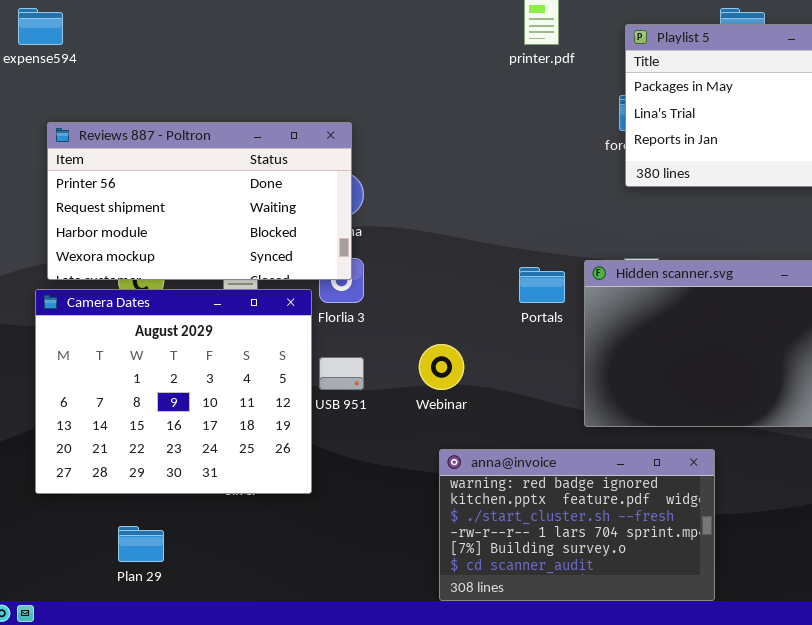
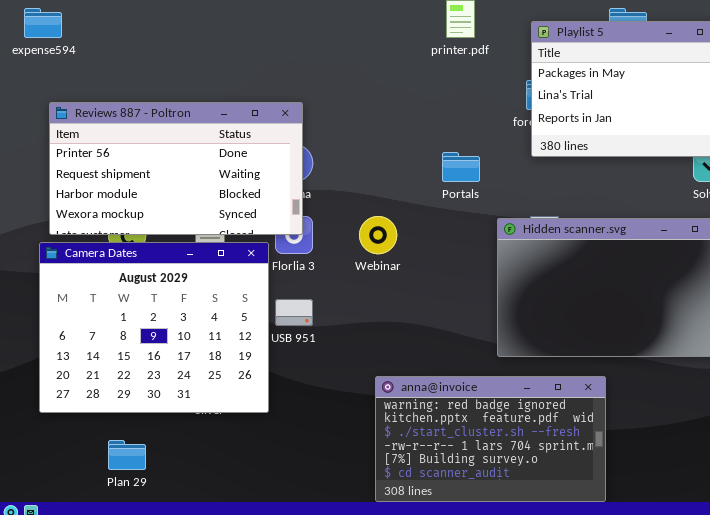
Portals: [519,267,565,303] -> [442,152,480,182], moved
Webinar: [419,344,464,390] -> [359,216,397,254], moved

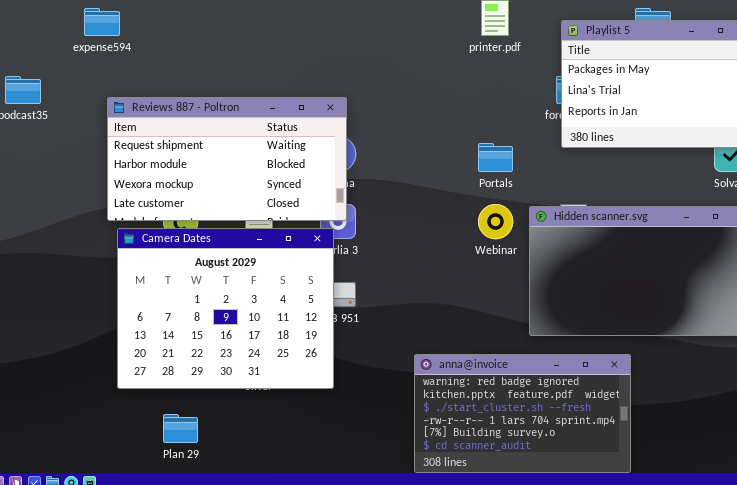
Reviews 887 - Poltron: [49,102,303,235] -> [107,97,347,221], scrolled down 1 row
Webinar: [359,216,397,254] -> [478,204,513,239], moved
Camera Dates: [39,242,269,413] -> [117,228,334,389], moved

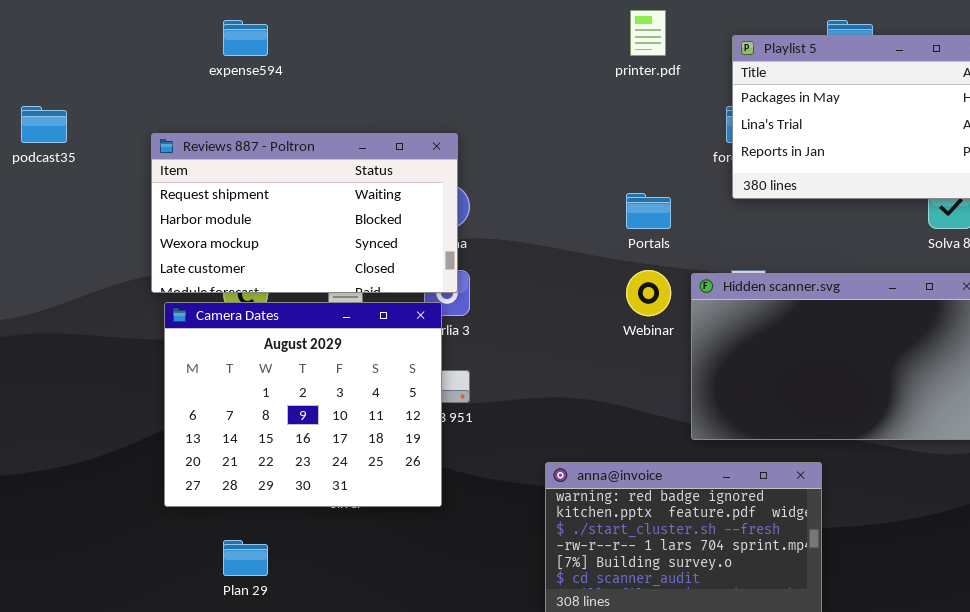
expense594: [84,8,120,36] -> [223,20,268,56], moved

